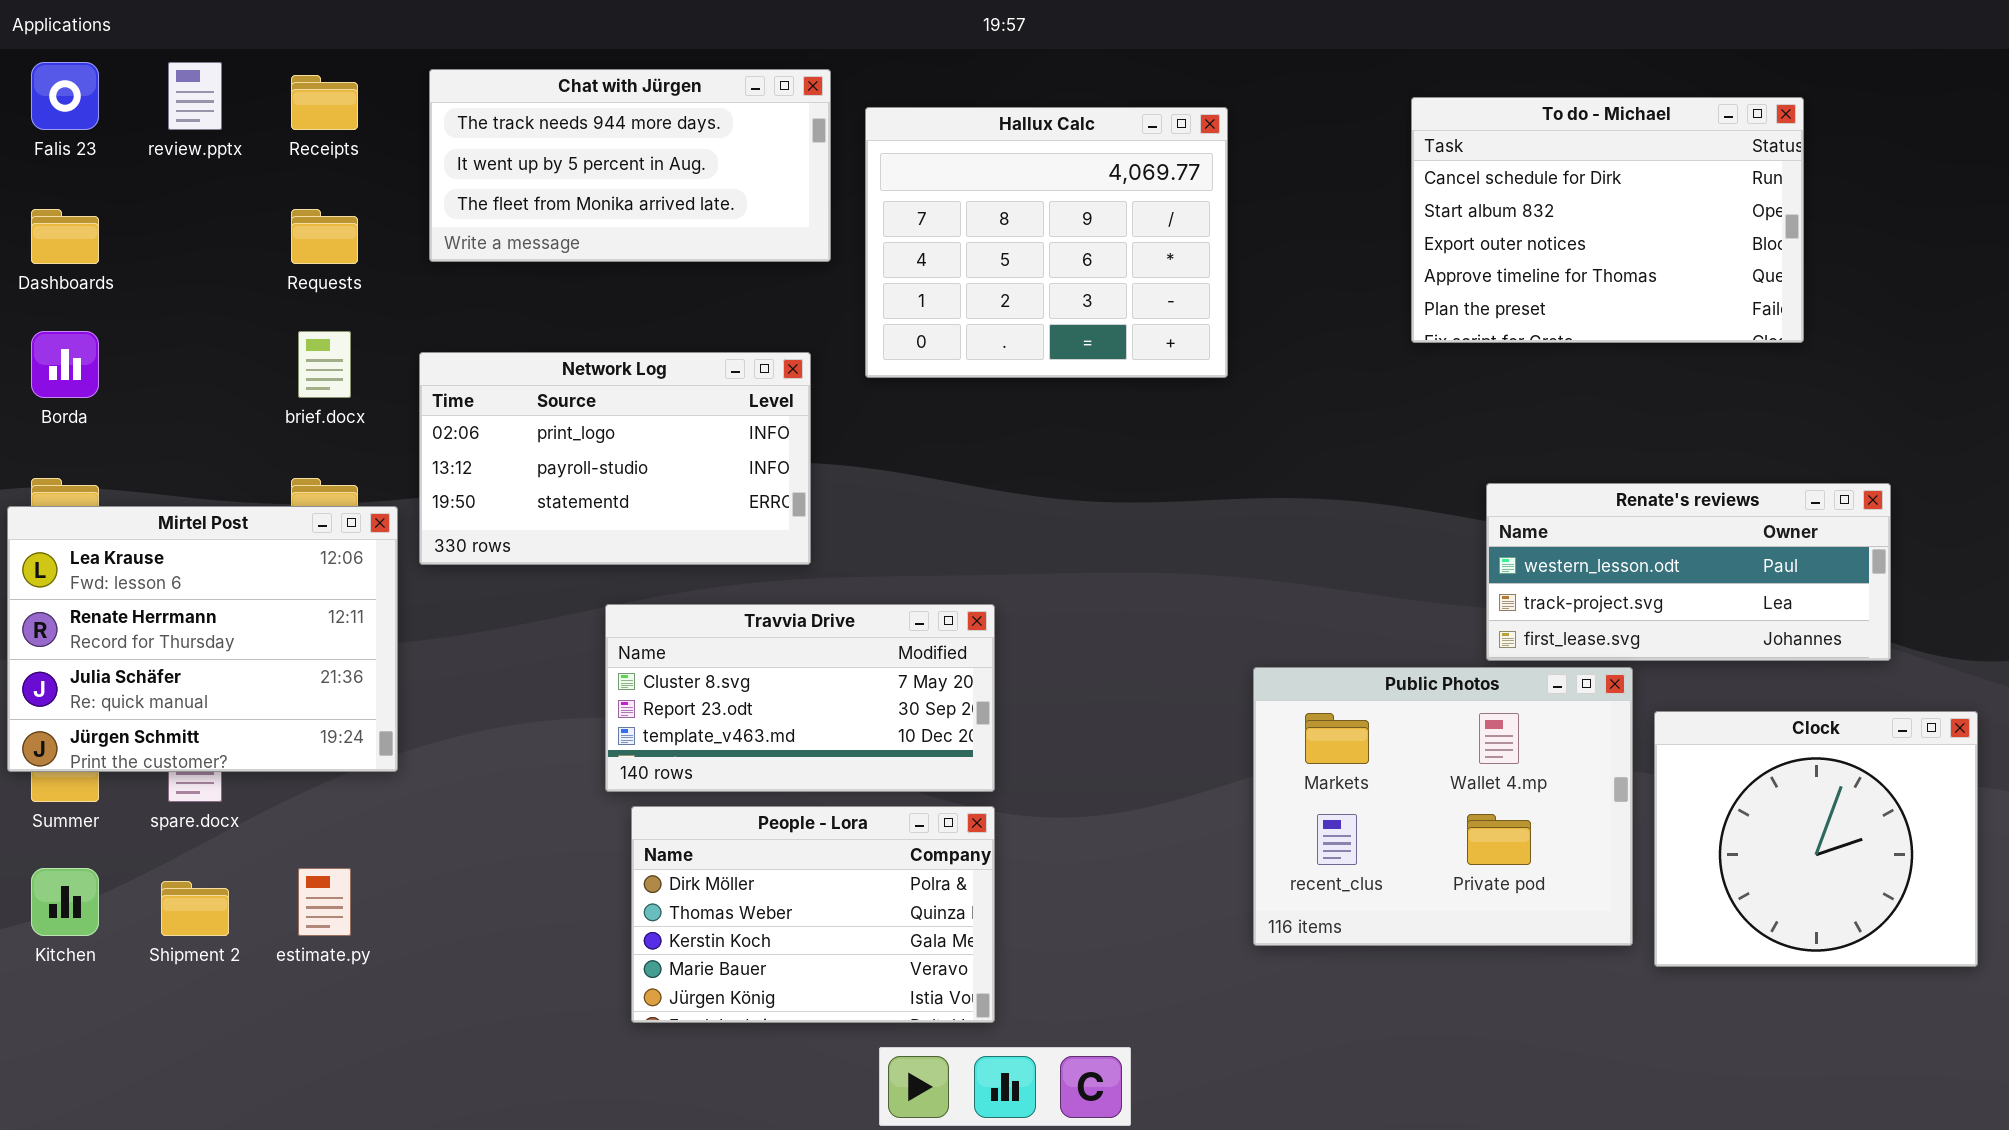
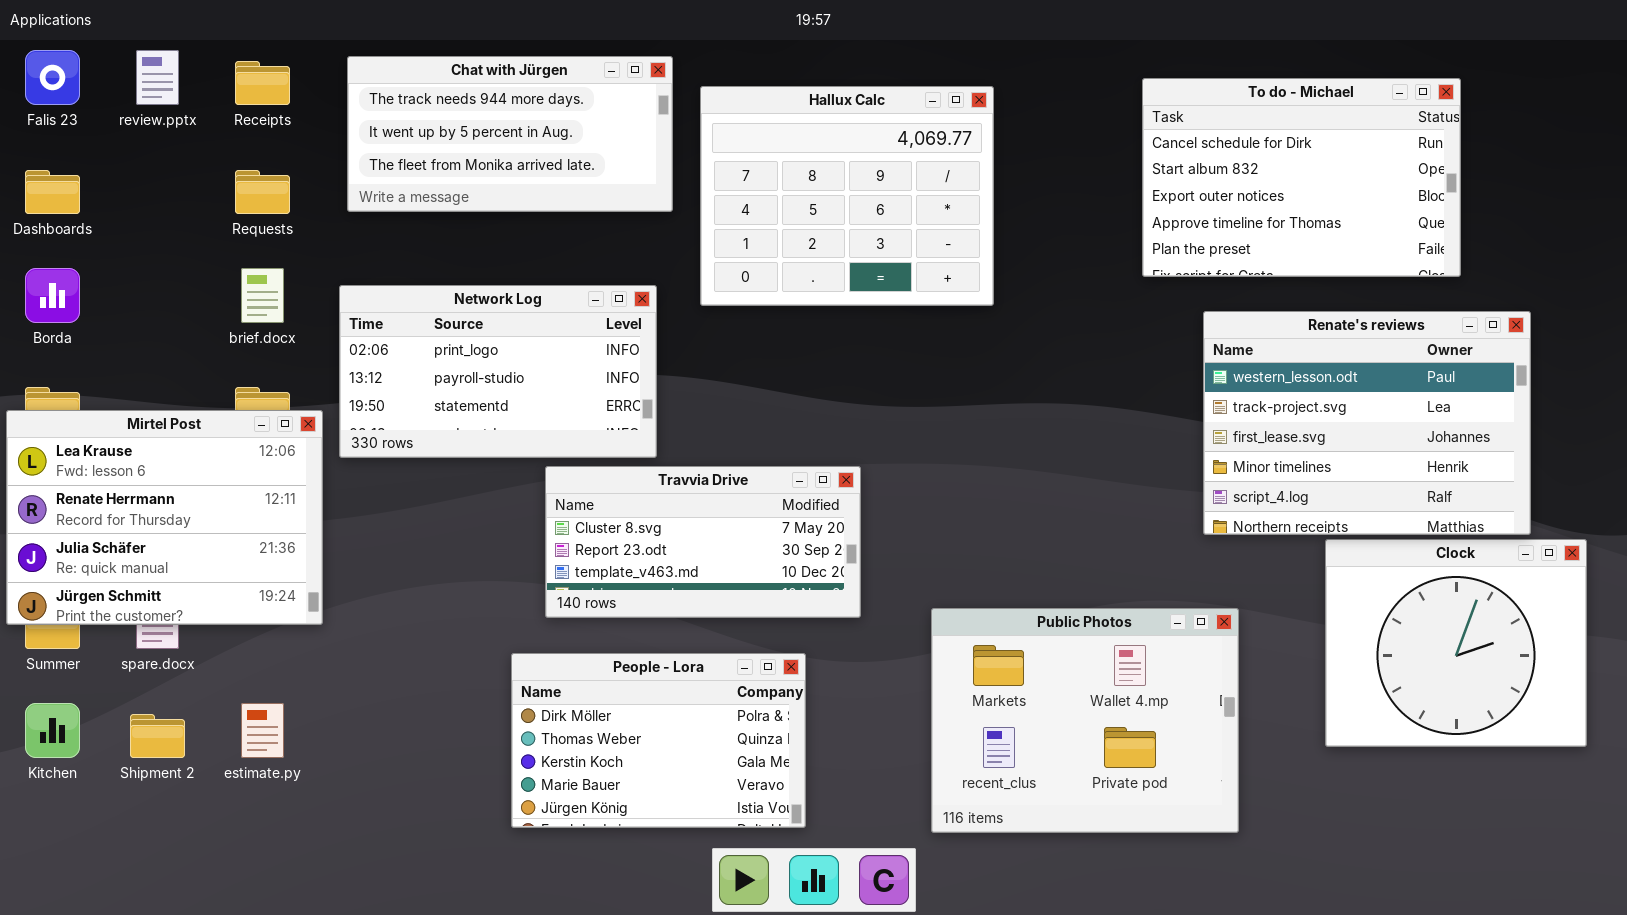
Renate's reviews: [1486,483,1891,661] -> [1203,311,1531,535], resized
Travvia Drive: [605,604,995,792] -> [545,466,861,618], moved
Public Photos: [1253,667,1633,946] -> [931,608,1239,833], moved
Clock: [1654,711,1978,967] -> [1325,539,1587,747], moved

